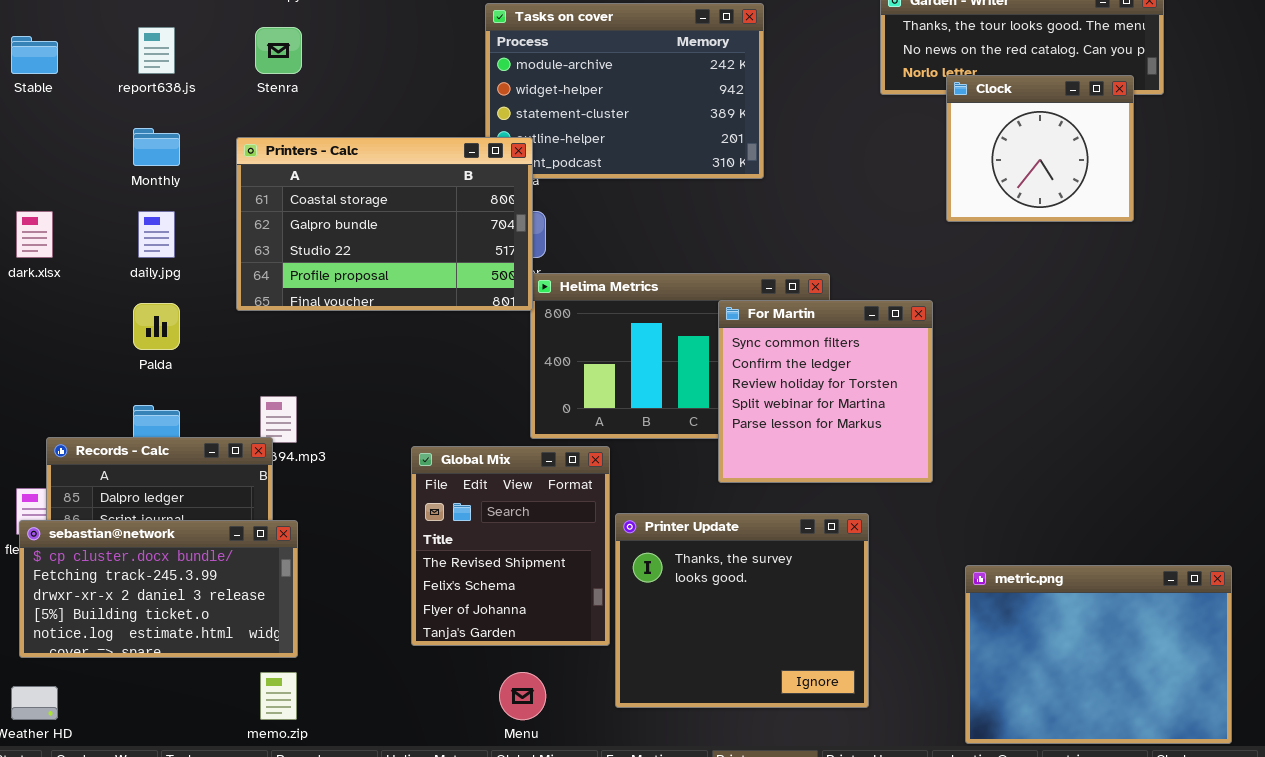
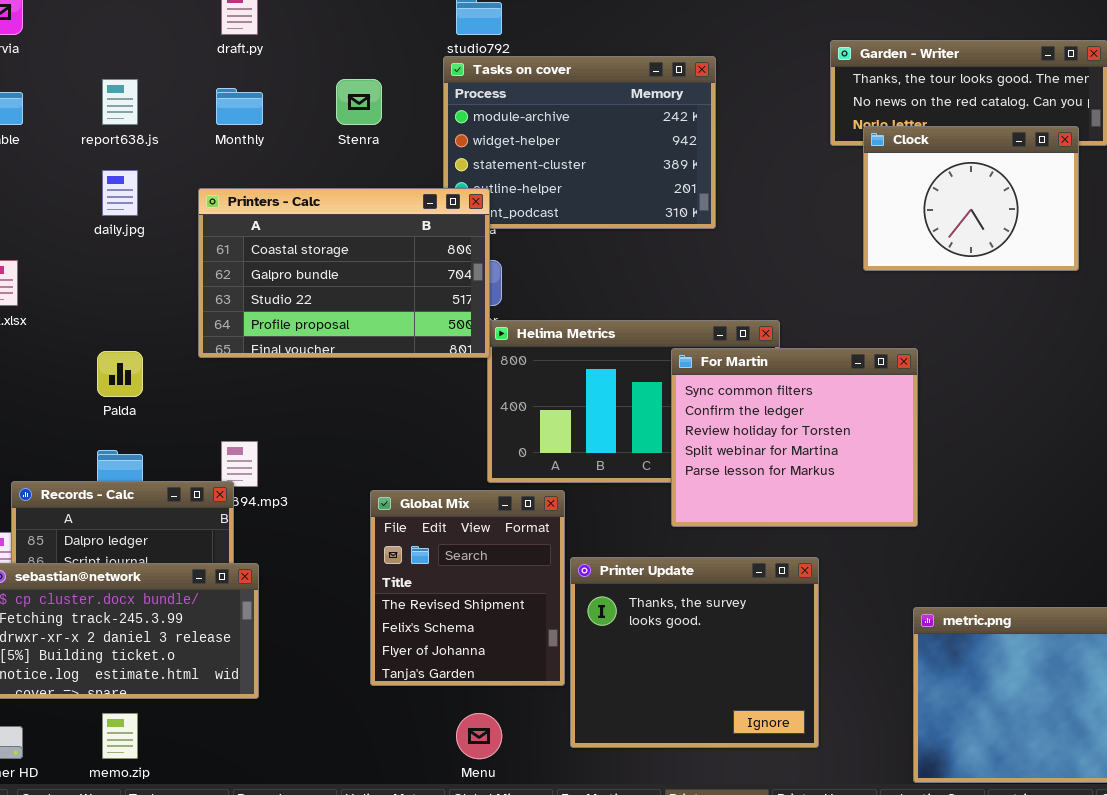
Stenra: [255,27,302,74] -> [336,79,382,125], moved
Clock: [946,75,1134,222] -> [863,126,1079,271], resized
Monthly: [133,128,180,166] -> [216,88,263,125], moved
daily.jpg: [138,211,175,258] -> [102,170,138,216], moved
For Martin: [718,300,933,483] -> [671,348,918,527], resized
memo.zip: [260,672,297,720] -> [102,713,138,759], moved

